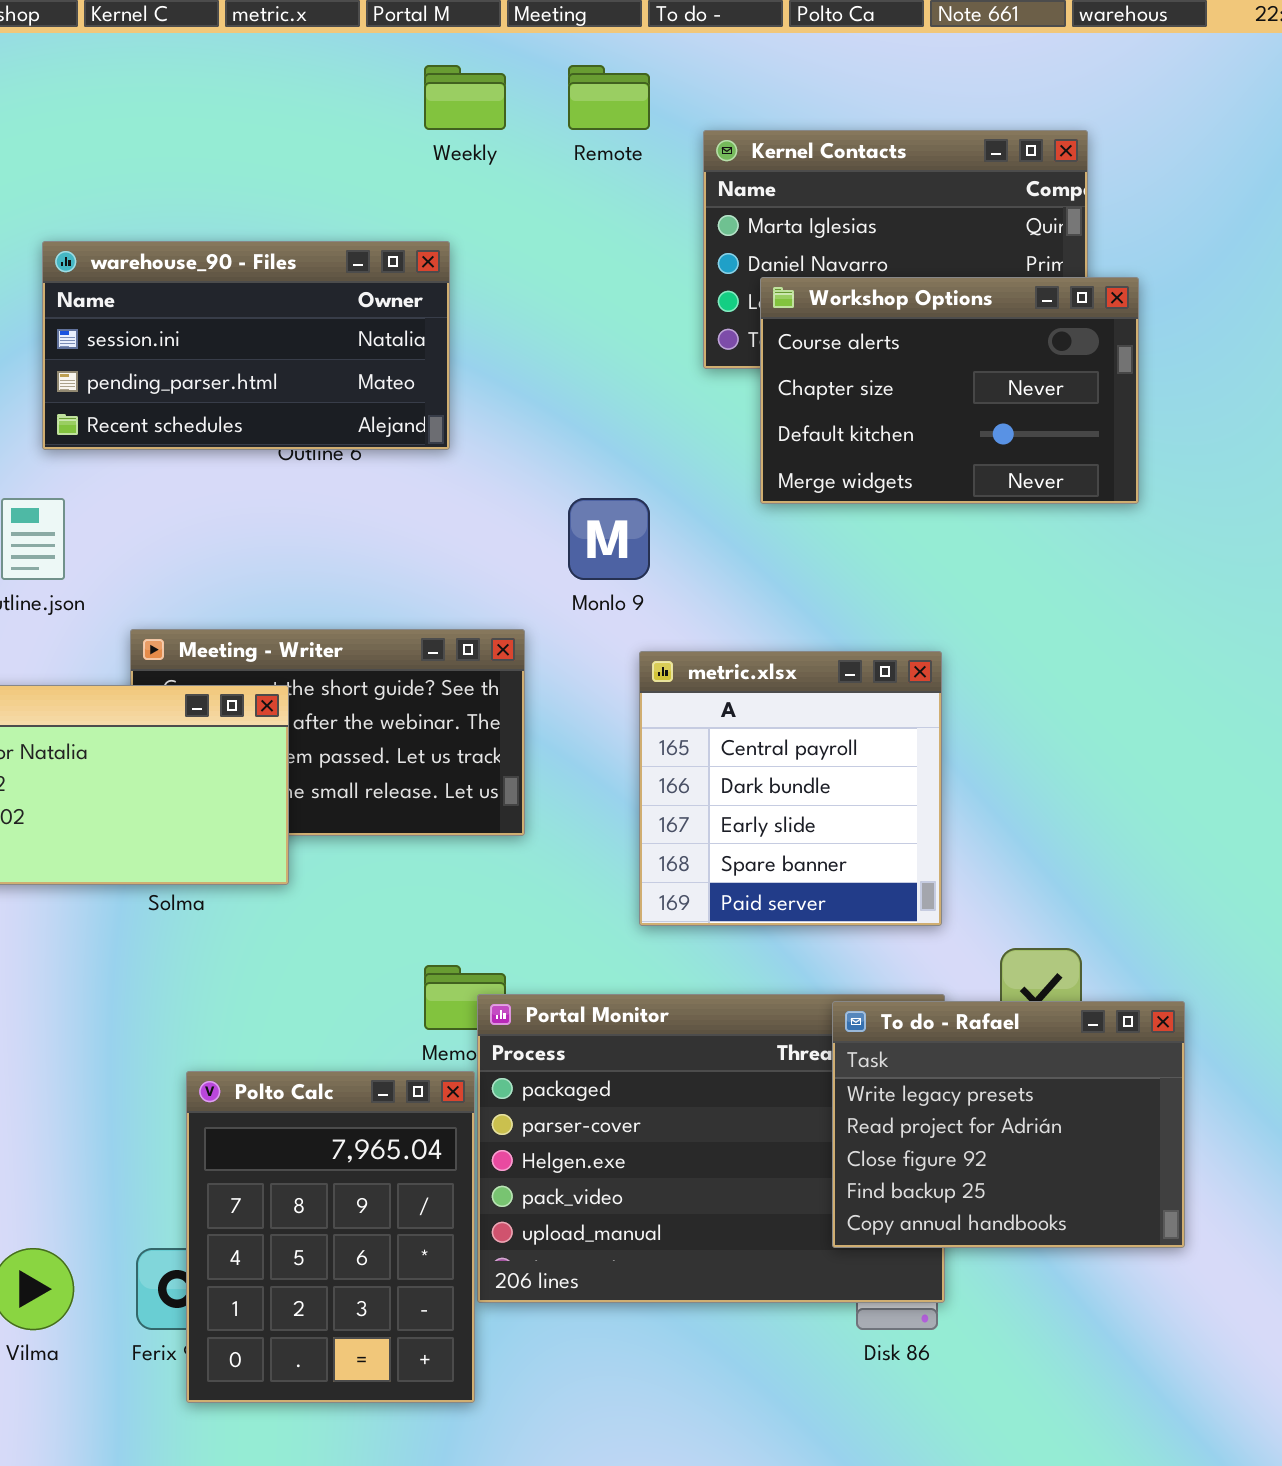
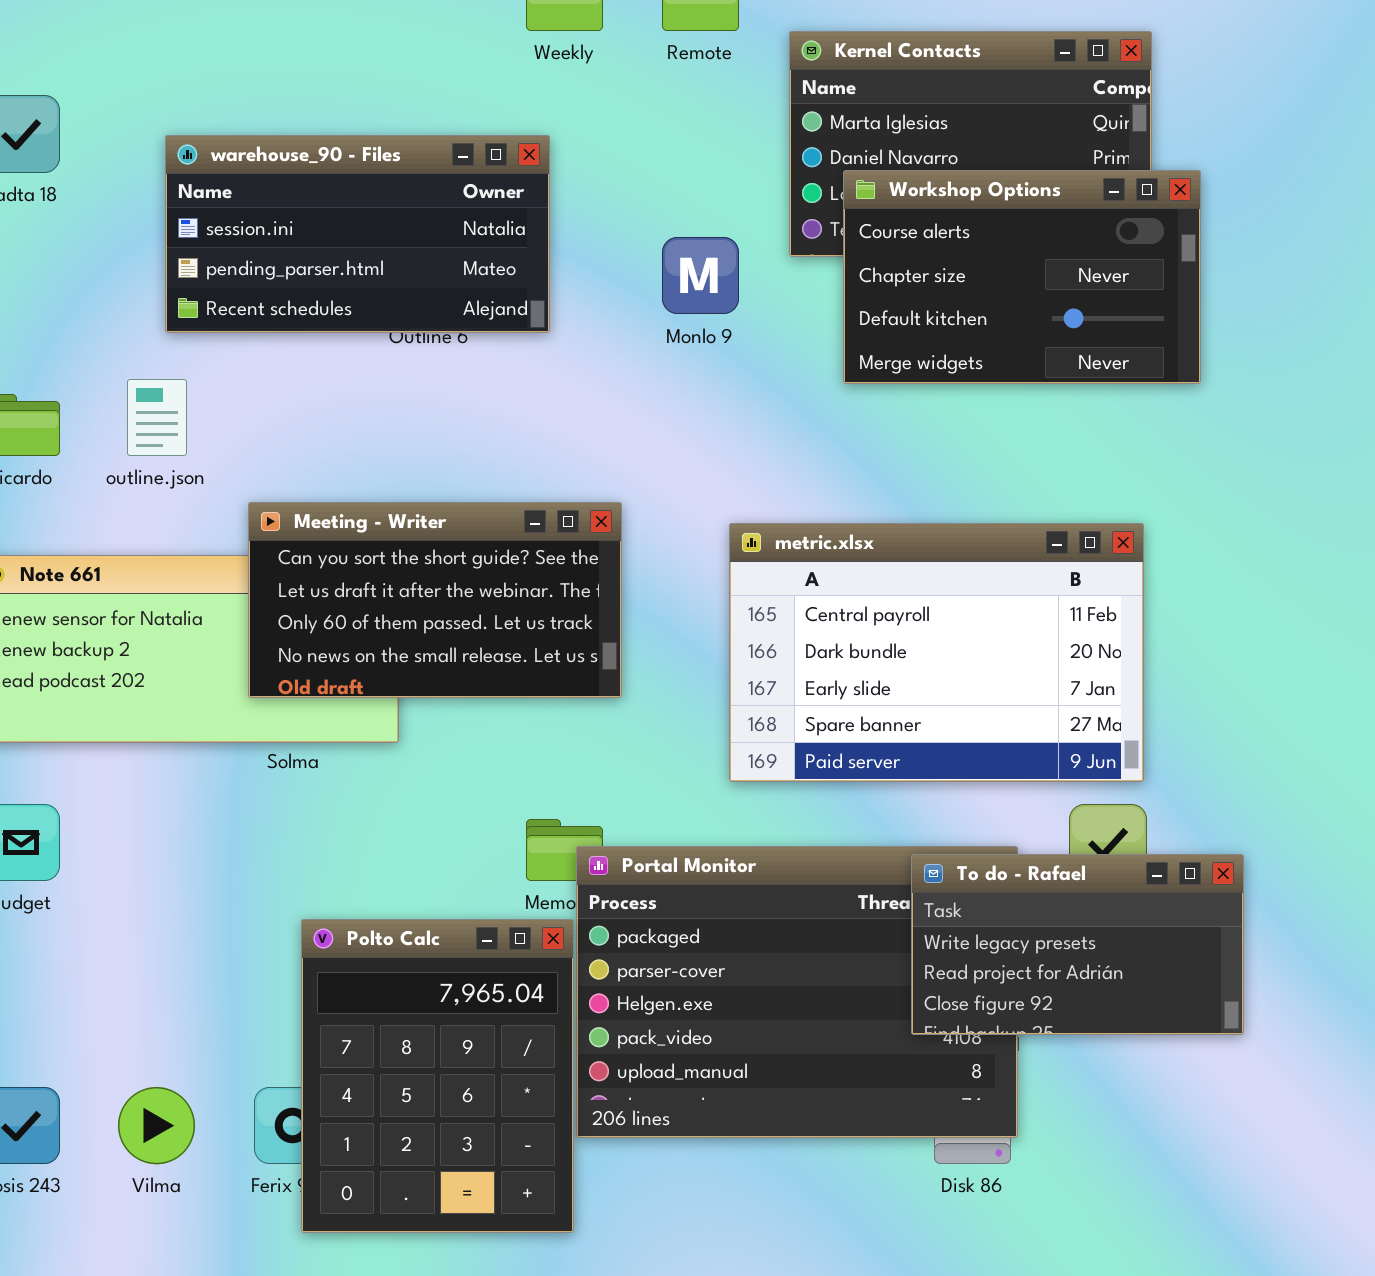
Monlo 9: [568,498,650,580] -> [662,237,739,314], moved
Meeting - Writer: [130,629,525,836] -> [248,502,622,698], raised
metric.xlsx: [639,651,942,926] -> [729,523,1144,782], resized
To do - Rafael: [832,1001,1185,1248] -> [911,854,1244,1035], resized

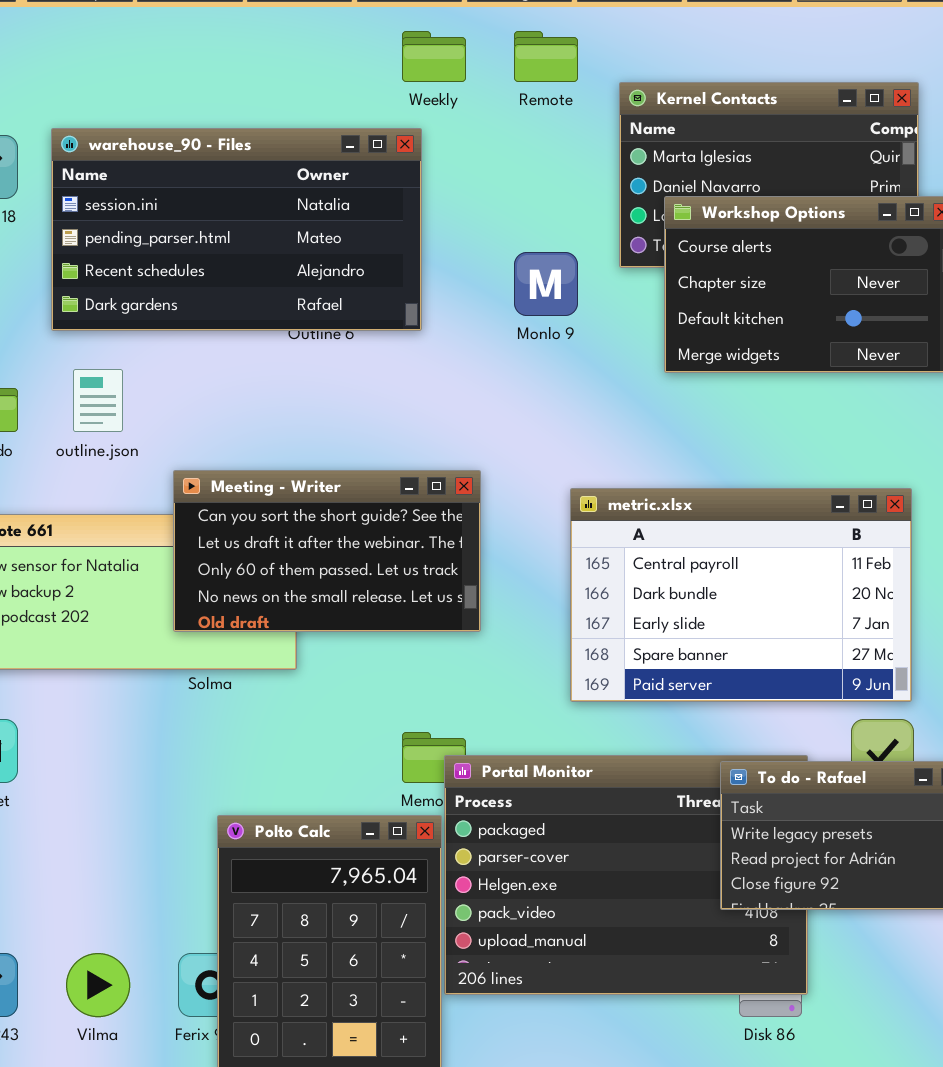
warehouse_90 - Files: [165,135,550,333] -> [51,128,422,331], resized

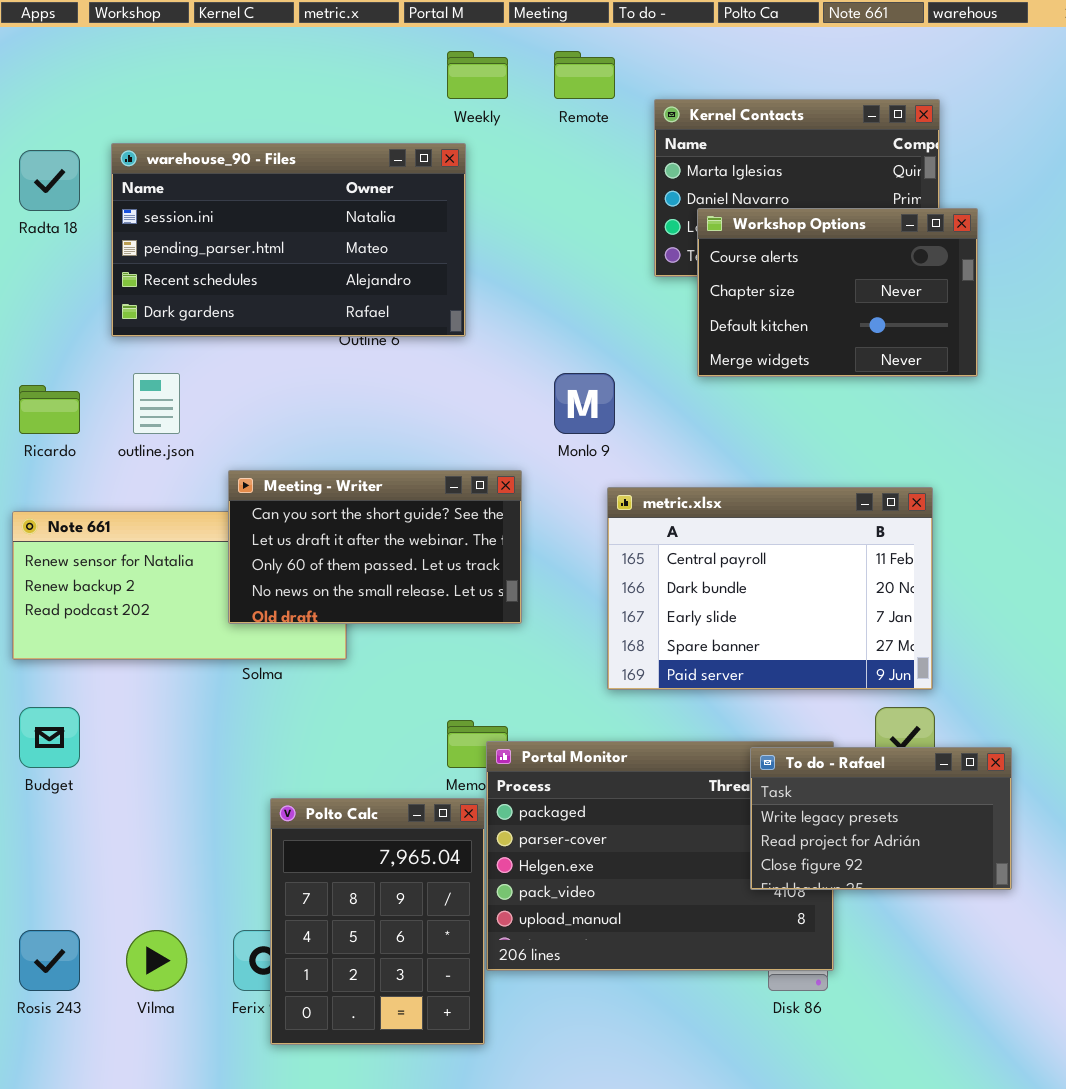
Monlo 9: [514,252,578,316] -> [554,373,615,434], moved

